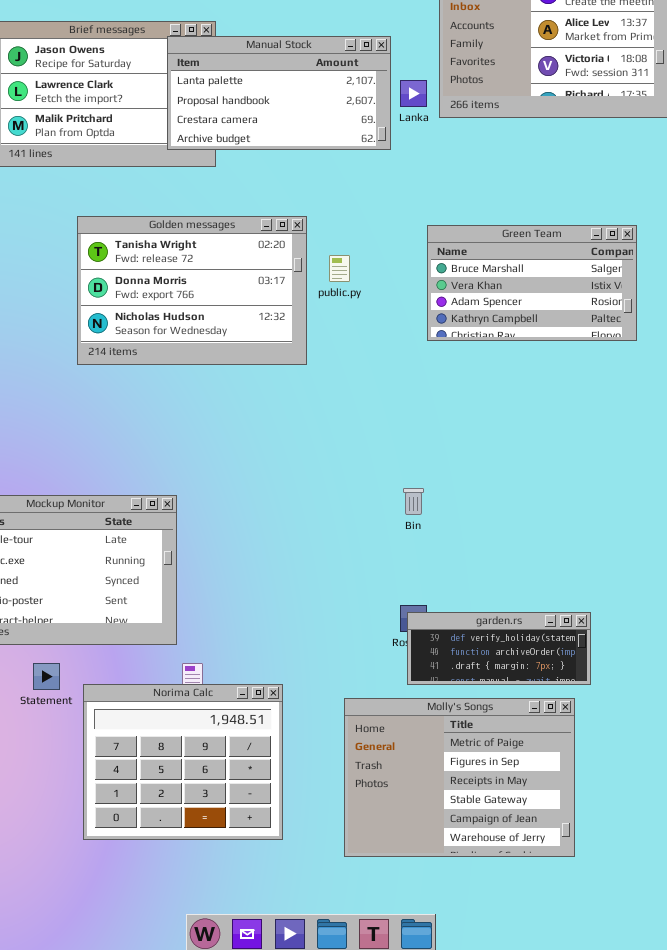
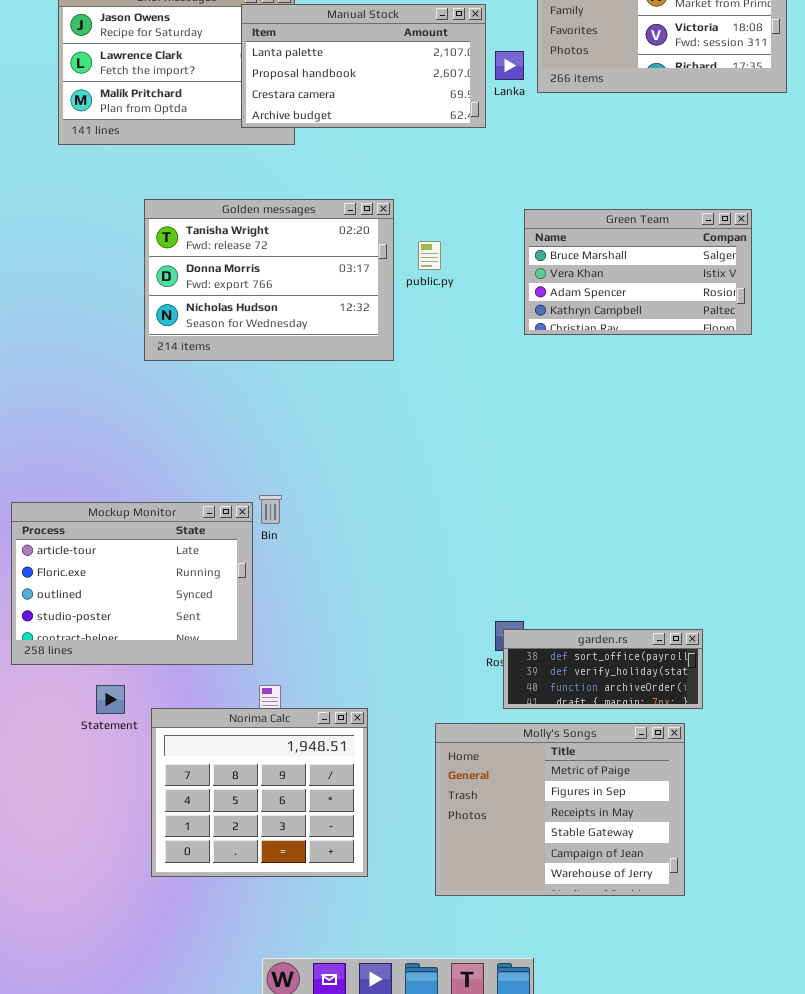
Bin: [403,488,424,515] -> [259,495,282,524], moved
garden.rs: [407,612,591,685] -> [503,629,703,709], scrolled up 1 row

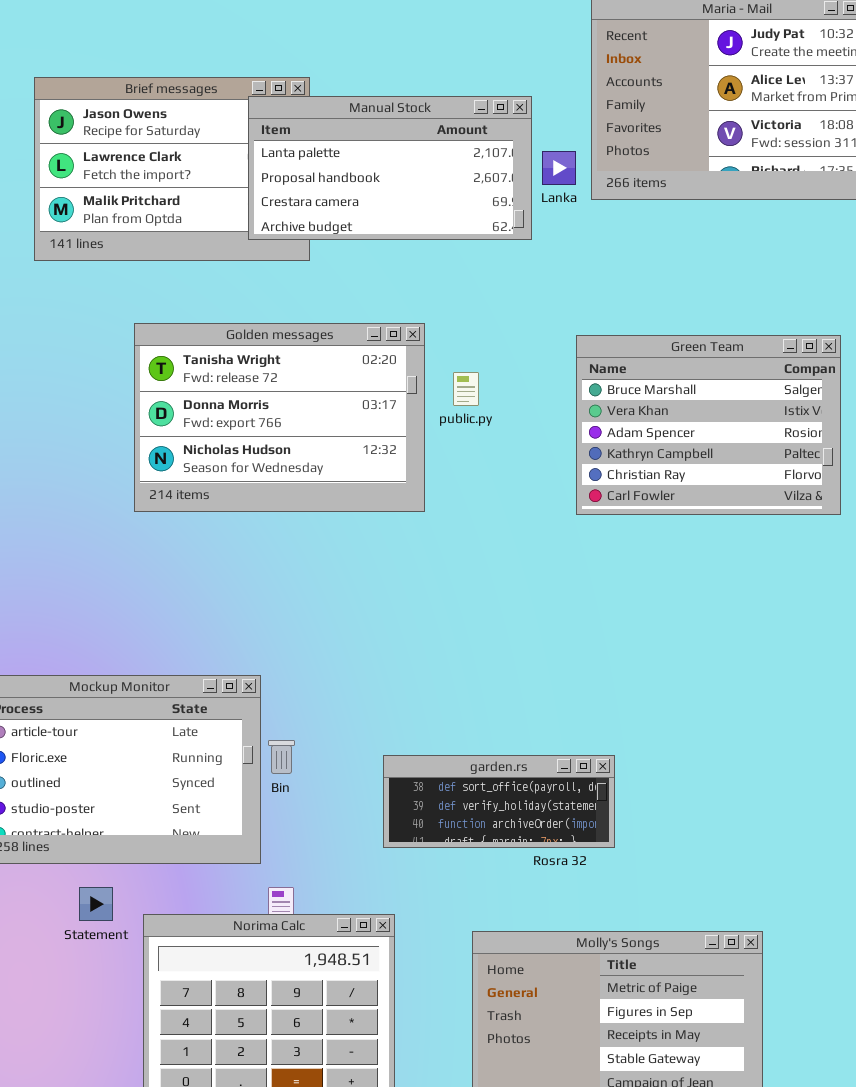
Green Team: [524,209,752,335] -> [576,335,841,515], resized
Bin: [259,495,282,524] -> [268,740,295,774], moved
garden.rs: [503,629,703,709] -> [383,755,615,848], moved

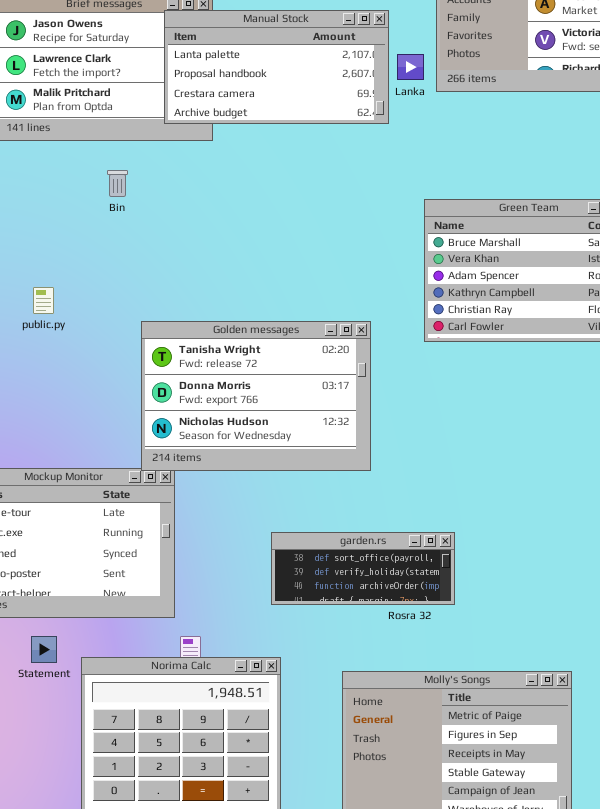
Golden messages: [134,323,425,512] -> [141,321,371,471], moved
public.py: [453,372,479,406] -> [33,287,54,314], moved
Bin: [268,740,295,774] -> [107,170,128,197], moved

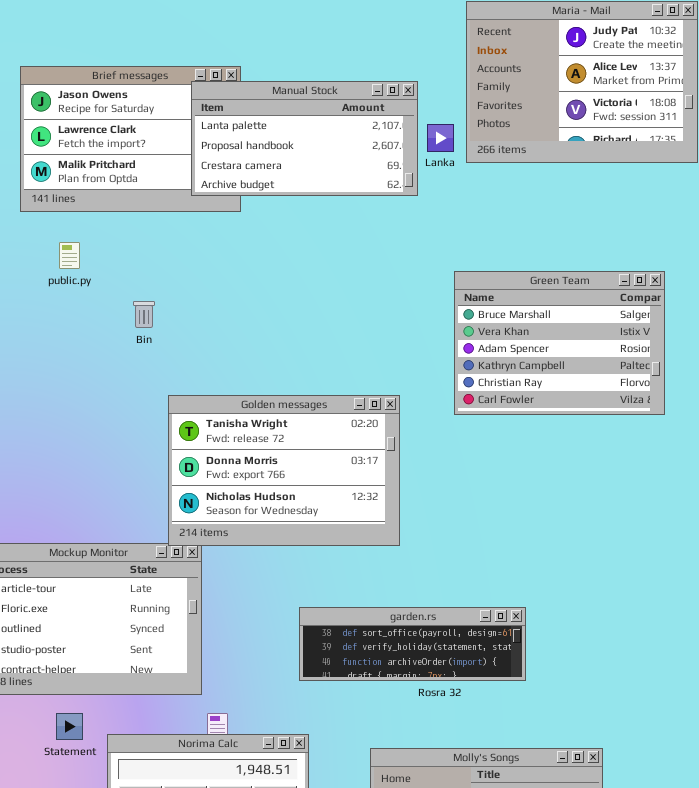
Bin: [107,170,128,197] -> [133,301,155,328], moved
public.py: [33,287,54,314] -> [59,242,80,269], moved
garden.rs: [271,532,455,605] -> [299,607,526,681], resized

